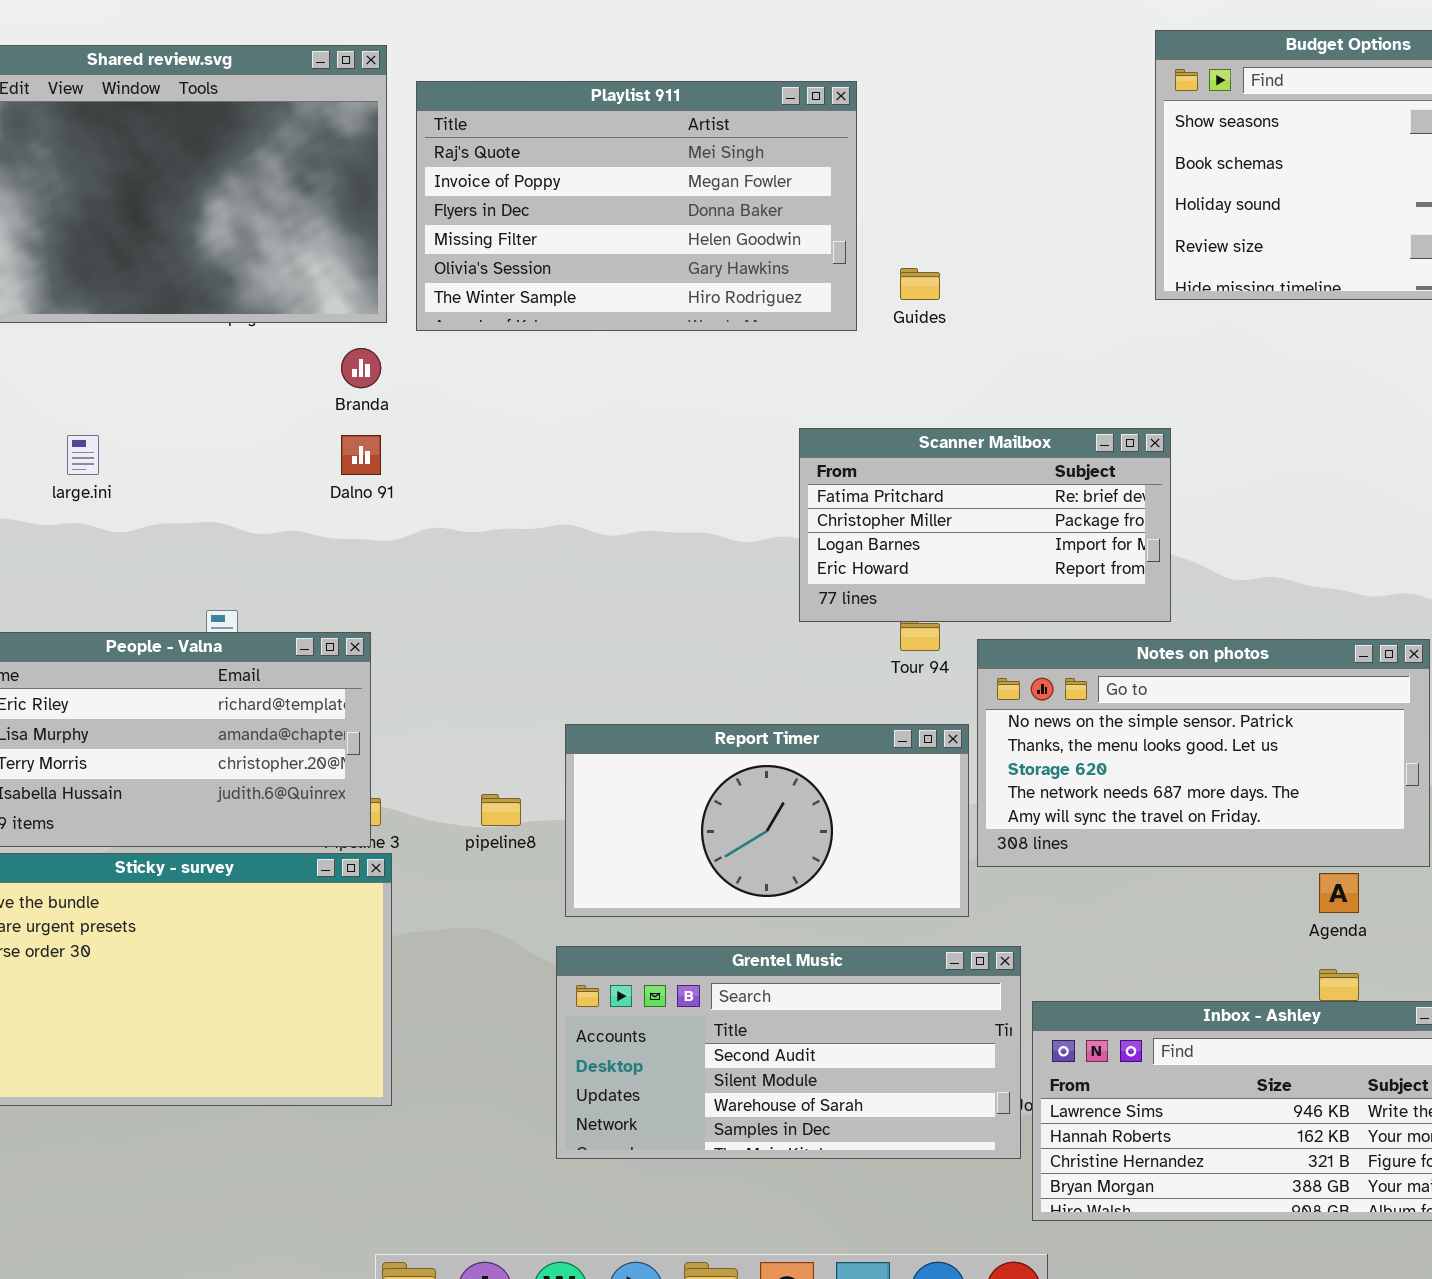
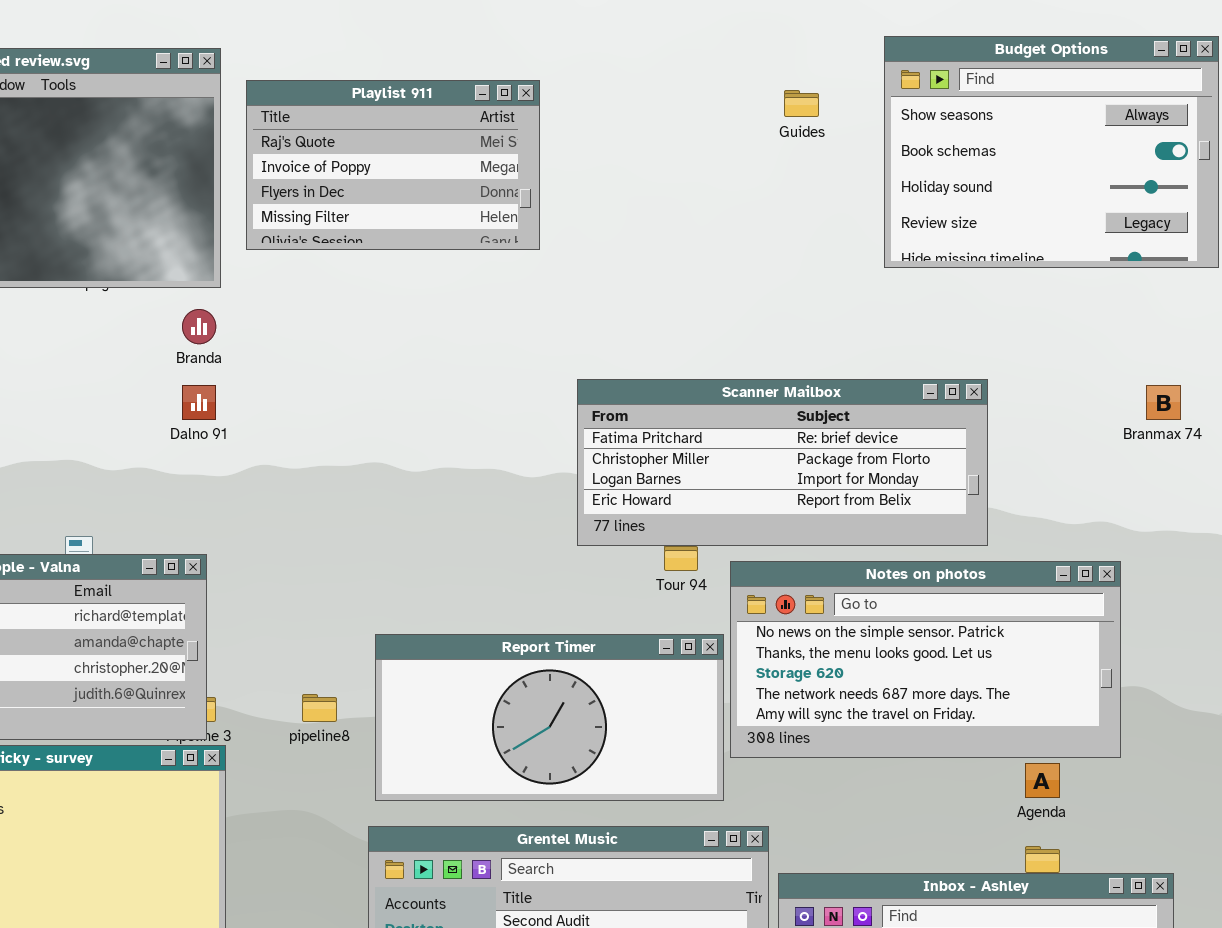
Playlist 911: [416,81,857,331] -> [246,80,540,250], resized
Guides: [900,268,940,300] -> [784,90,819,117], moved
Scanner Mailbox: [799,428,1171,622] -> [577,379,988,546], resized

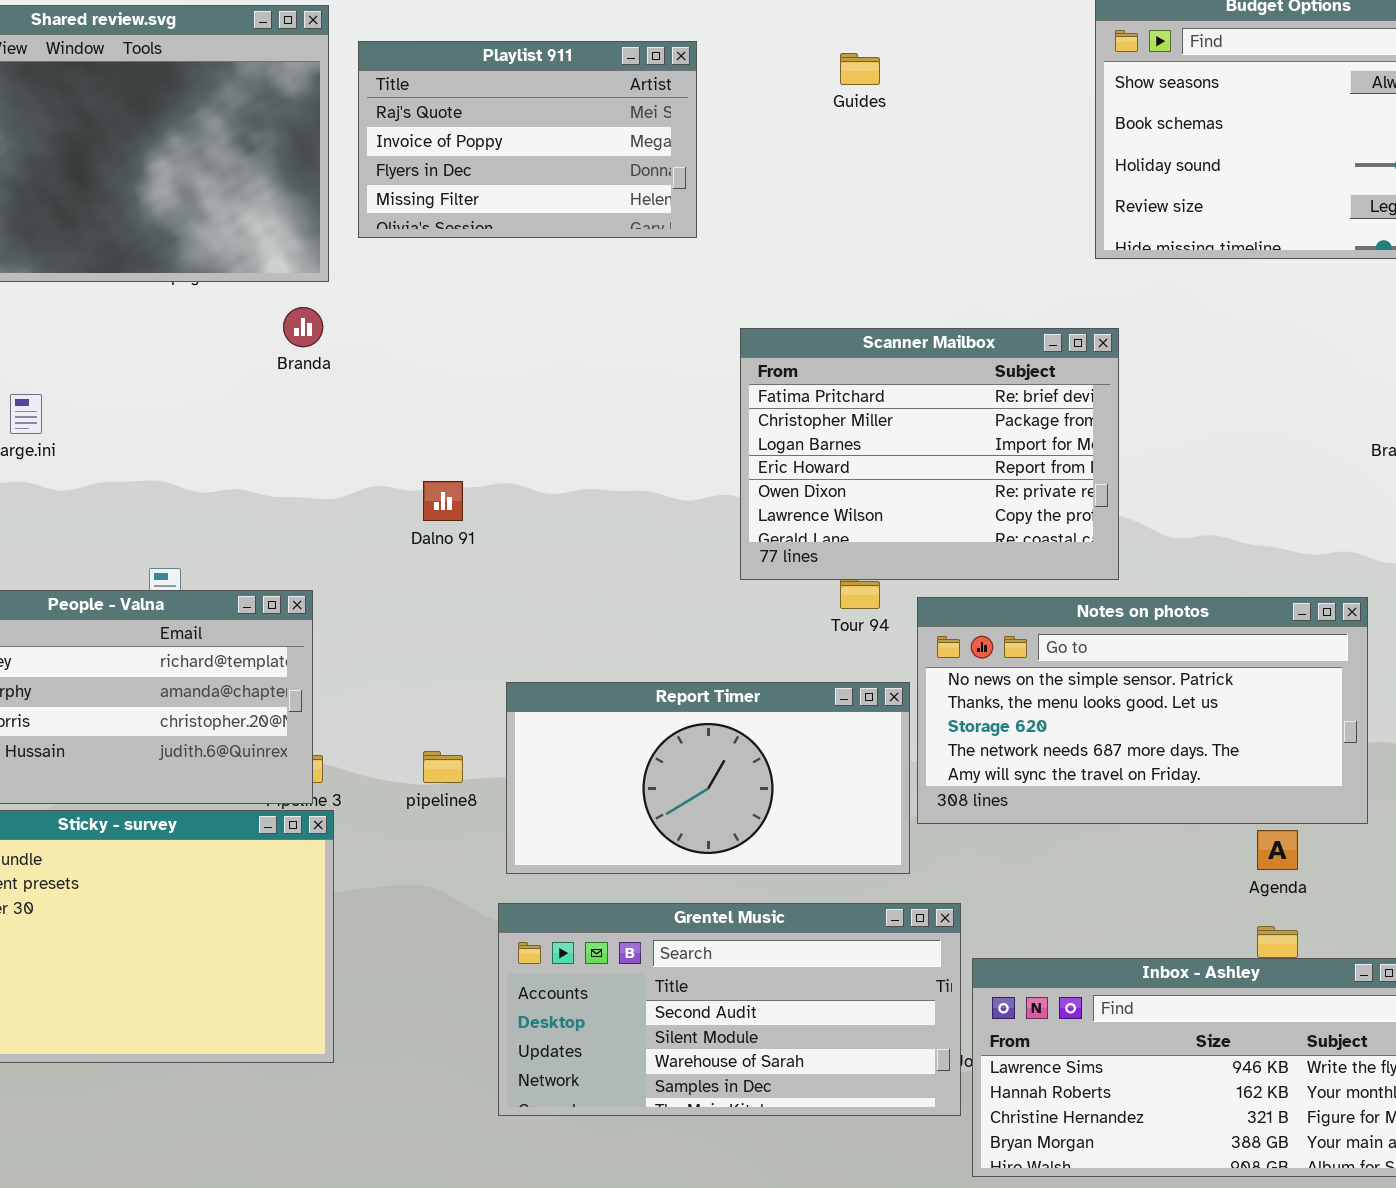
Guides: [784,90,819,117] -> [840,53,880,85], moved
Scanner Mailbox: [577,379,988,546] -> [740,328,1119,580], resized
Dalno 91: [182,385,216,420] -> [423,481,463,521], moved

